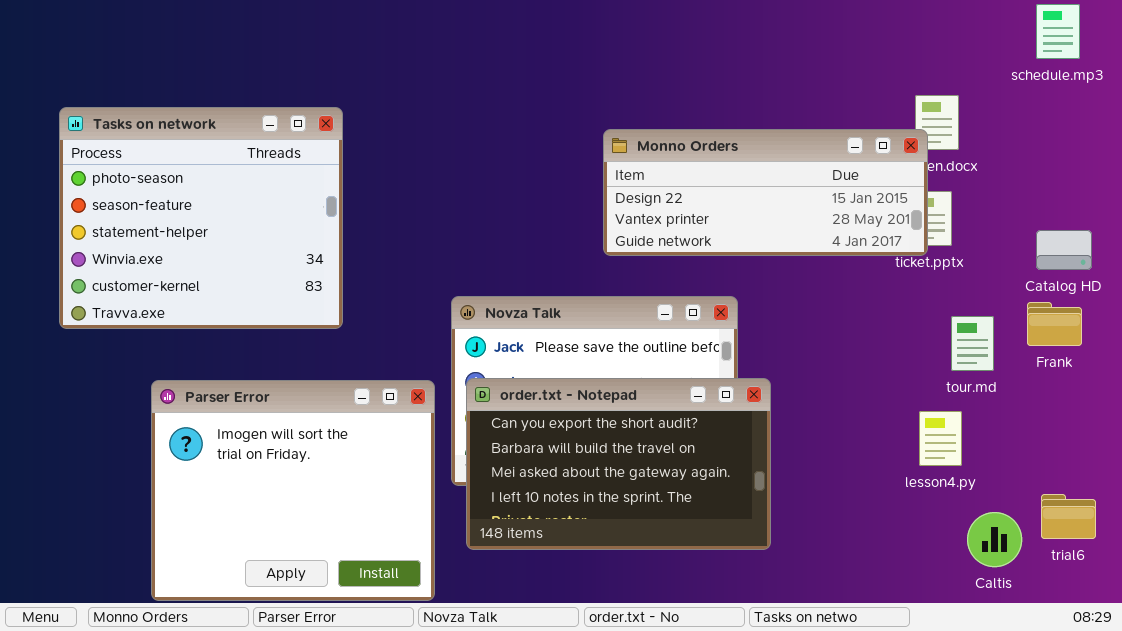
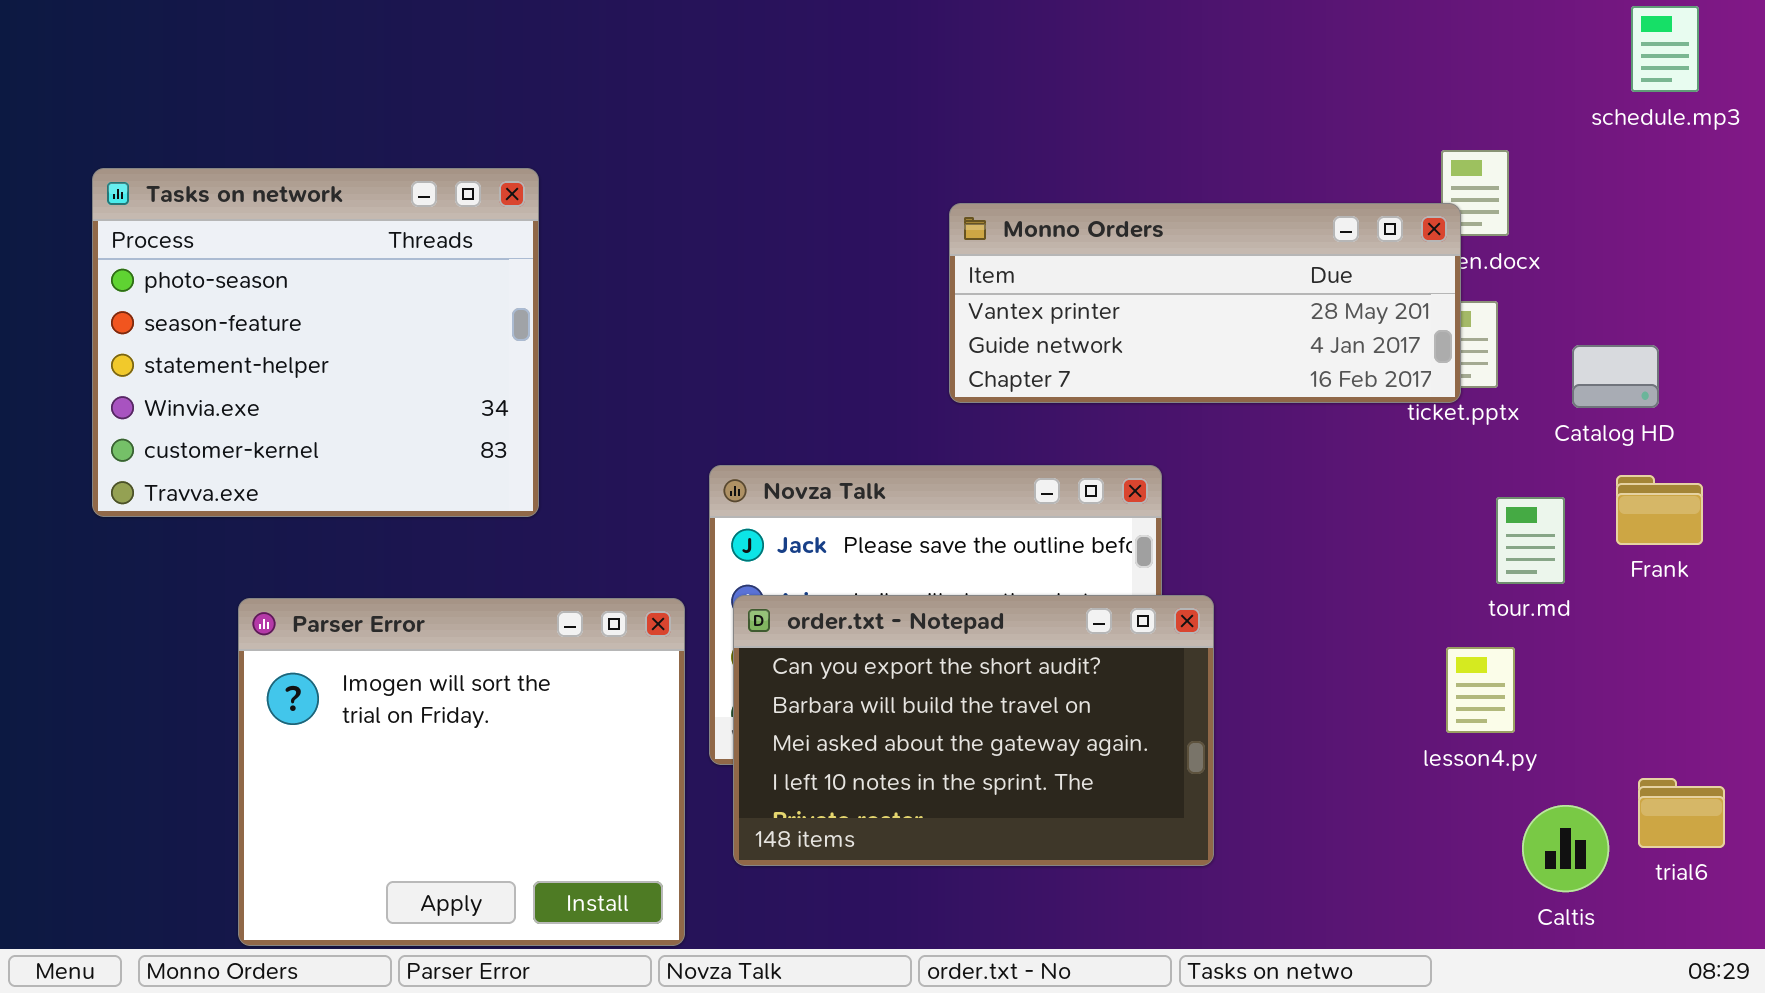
Monno Orders: [603,129,928,256] -> [949,203,1461,403], scrolled down 1 row
Catalog HD: [1036,230,1092,270] -> [1572,345,1659,408], moved

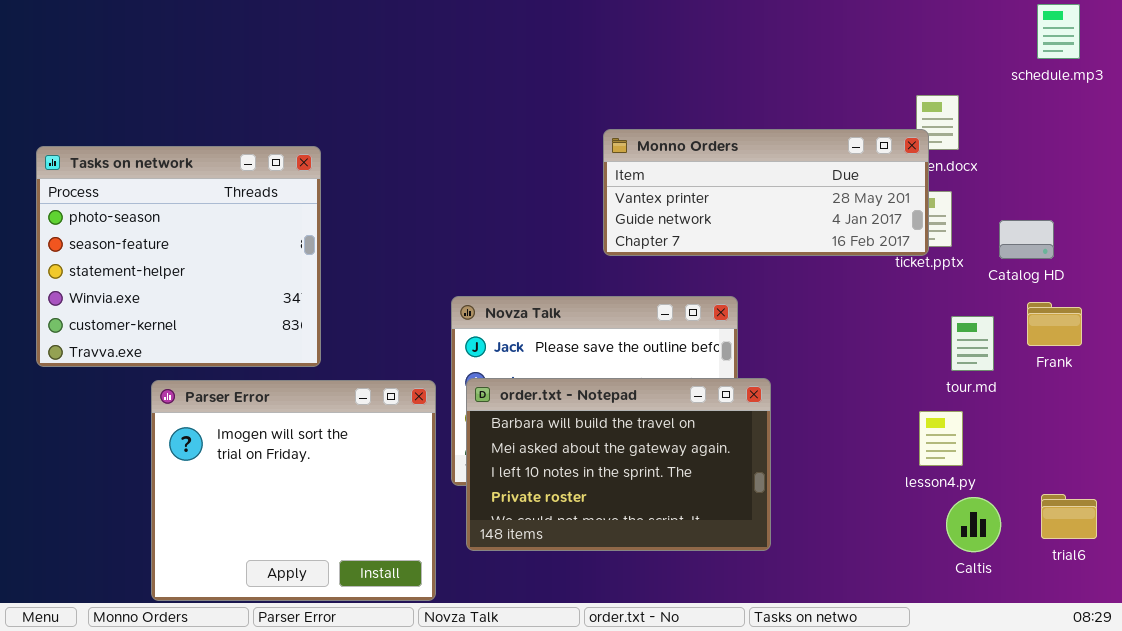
Tasks on network: [92,168,539,517] -> [36,146,321,367], moved
order.txt - Notepad: [733,595,1214,866] -> [466,378,771,551], scrolled down 1 row
Caltis: [1522,805,1609,892] -> [946,497,1001,552], moved

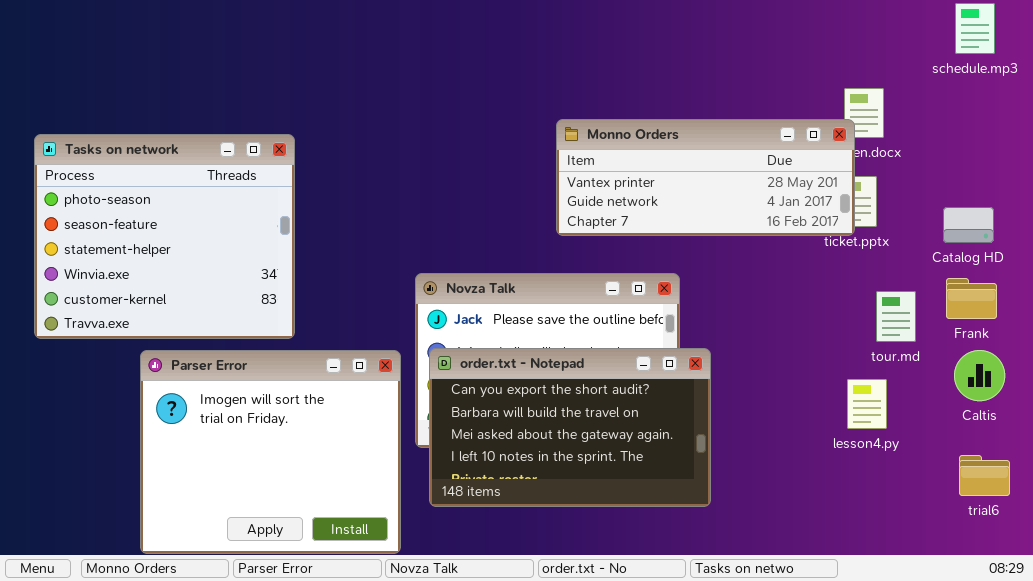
Catalog HD: [999,220,1054,259] -> [943,207,994,243], moved
order.txt - Notepad: [466,378,771,551] -> [429,348,711,507], scrolled up 1 row
Caltis: [946,497,1001,552] -> [954,350,1005,401], moved

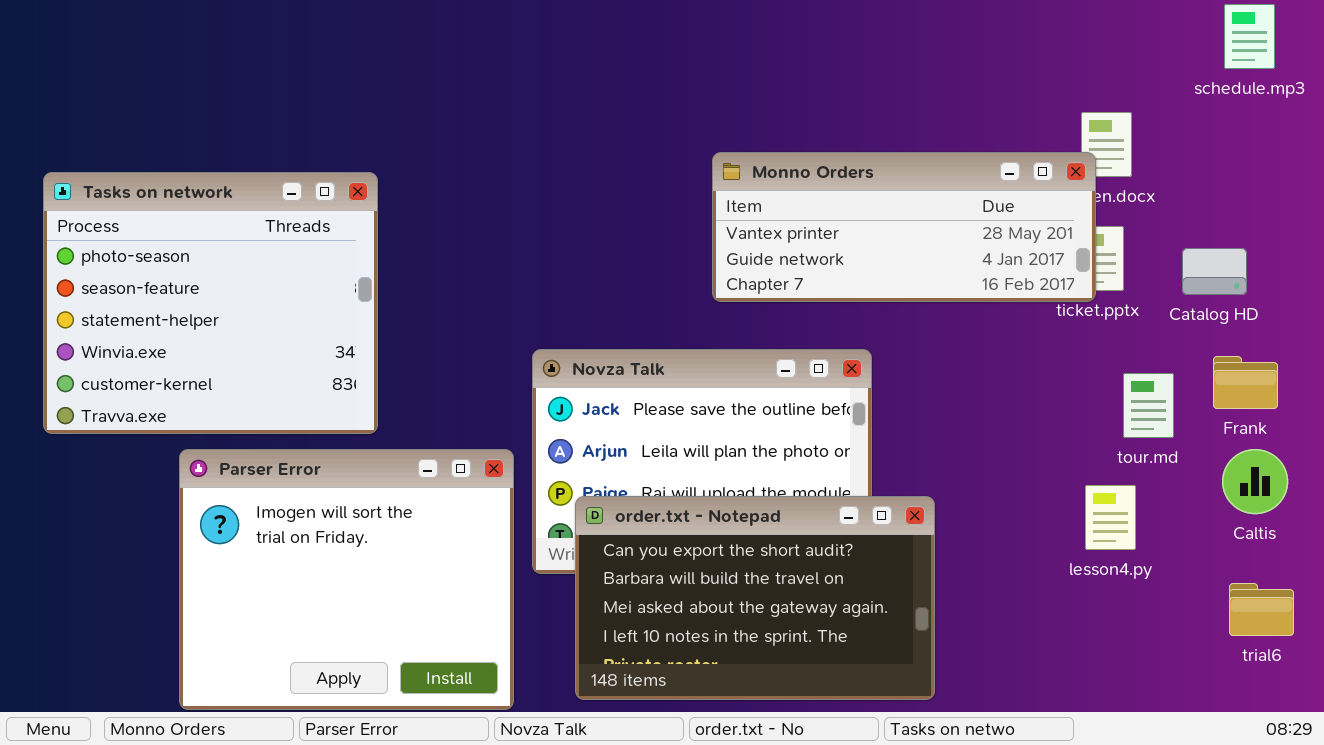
Catalog HD: [943,207,994,243] -> [1182,248,1247,295], moved
order.txt - Notepad: [429,348,711,507] -> [575,496,935,700], moved

